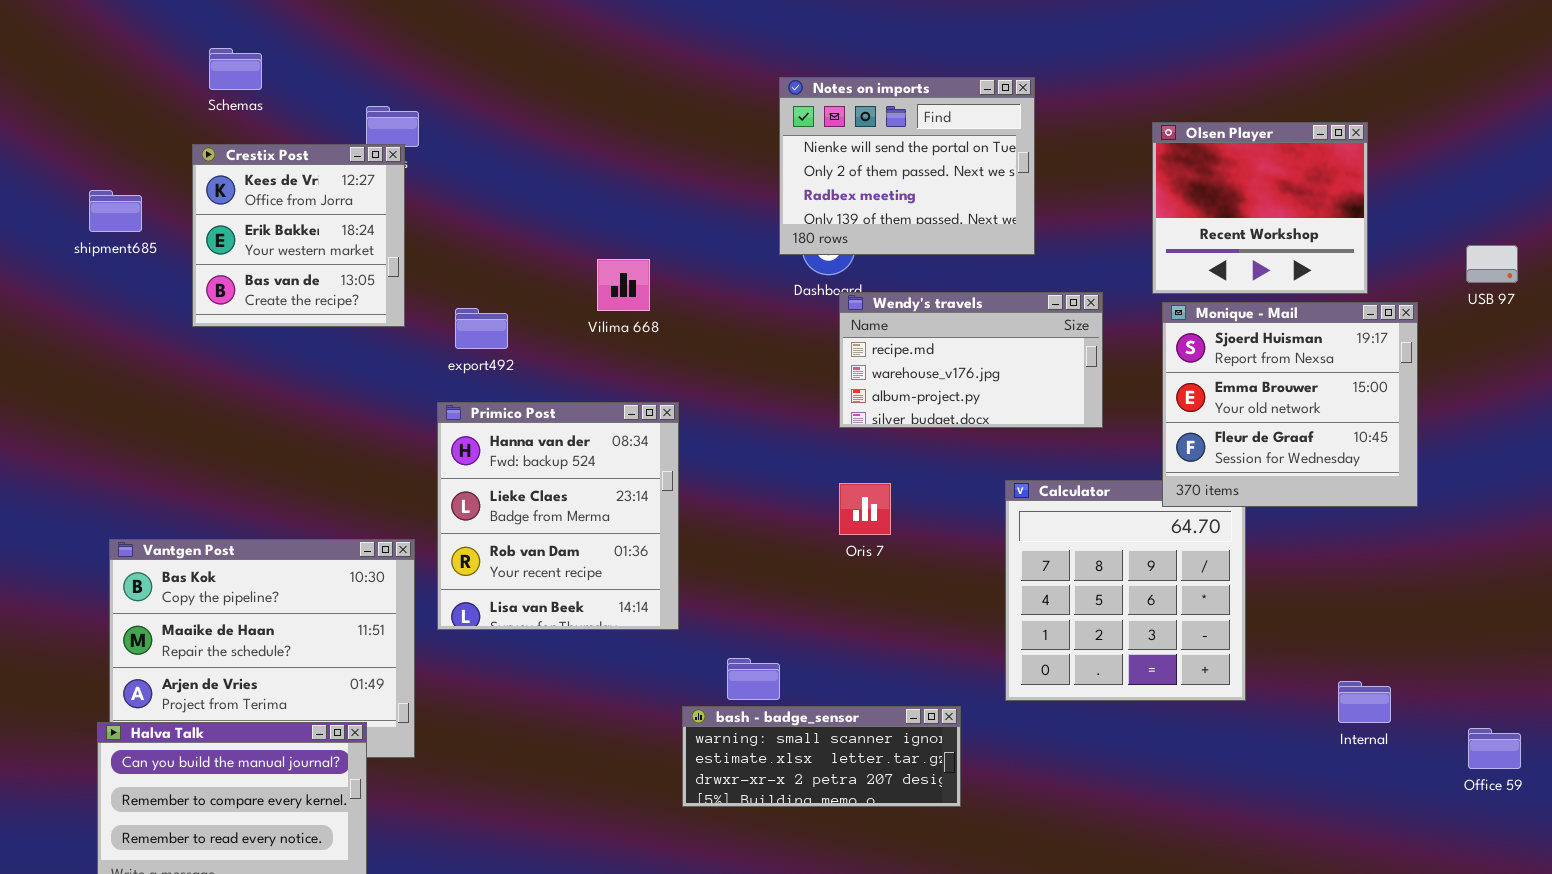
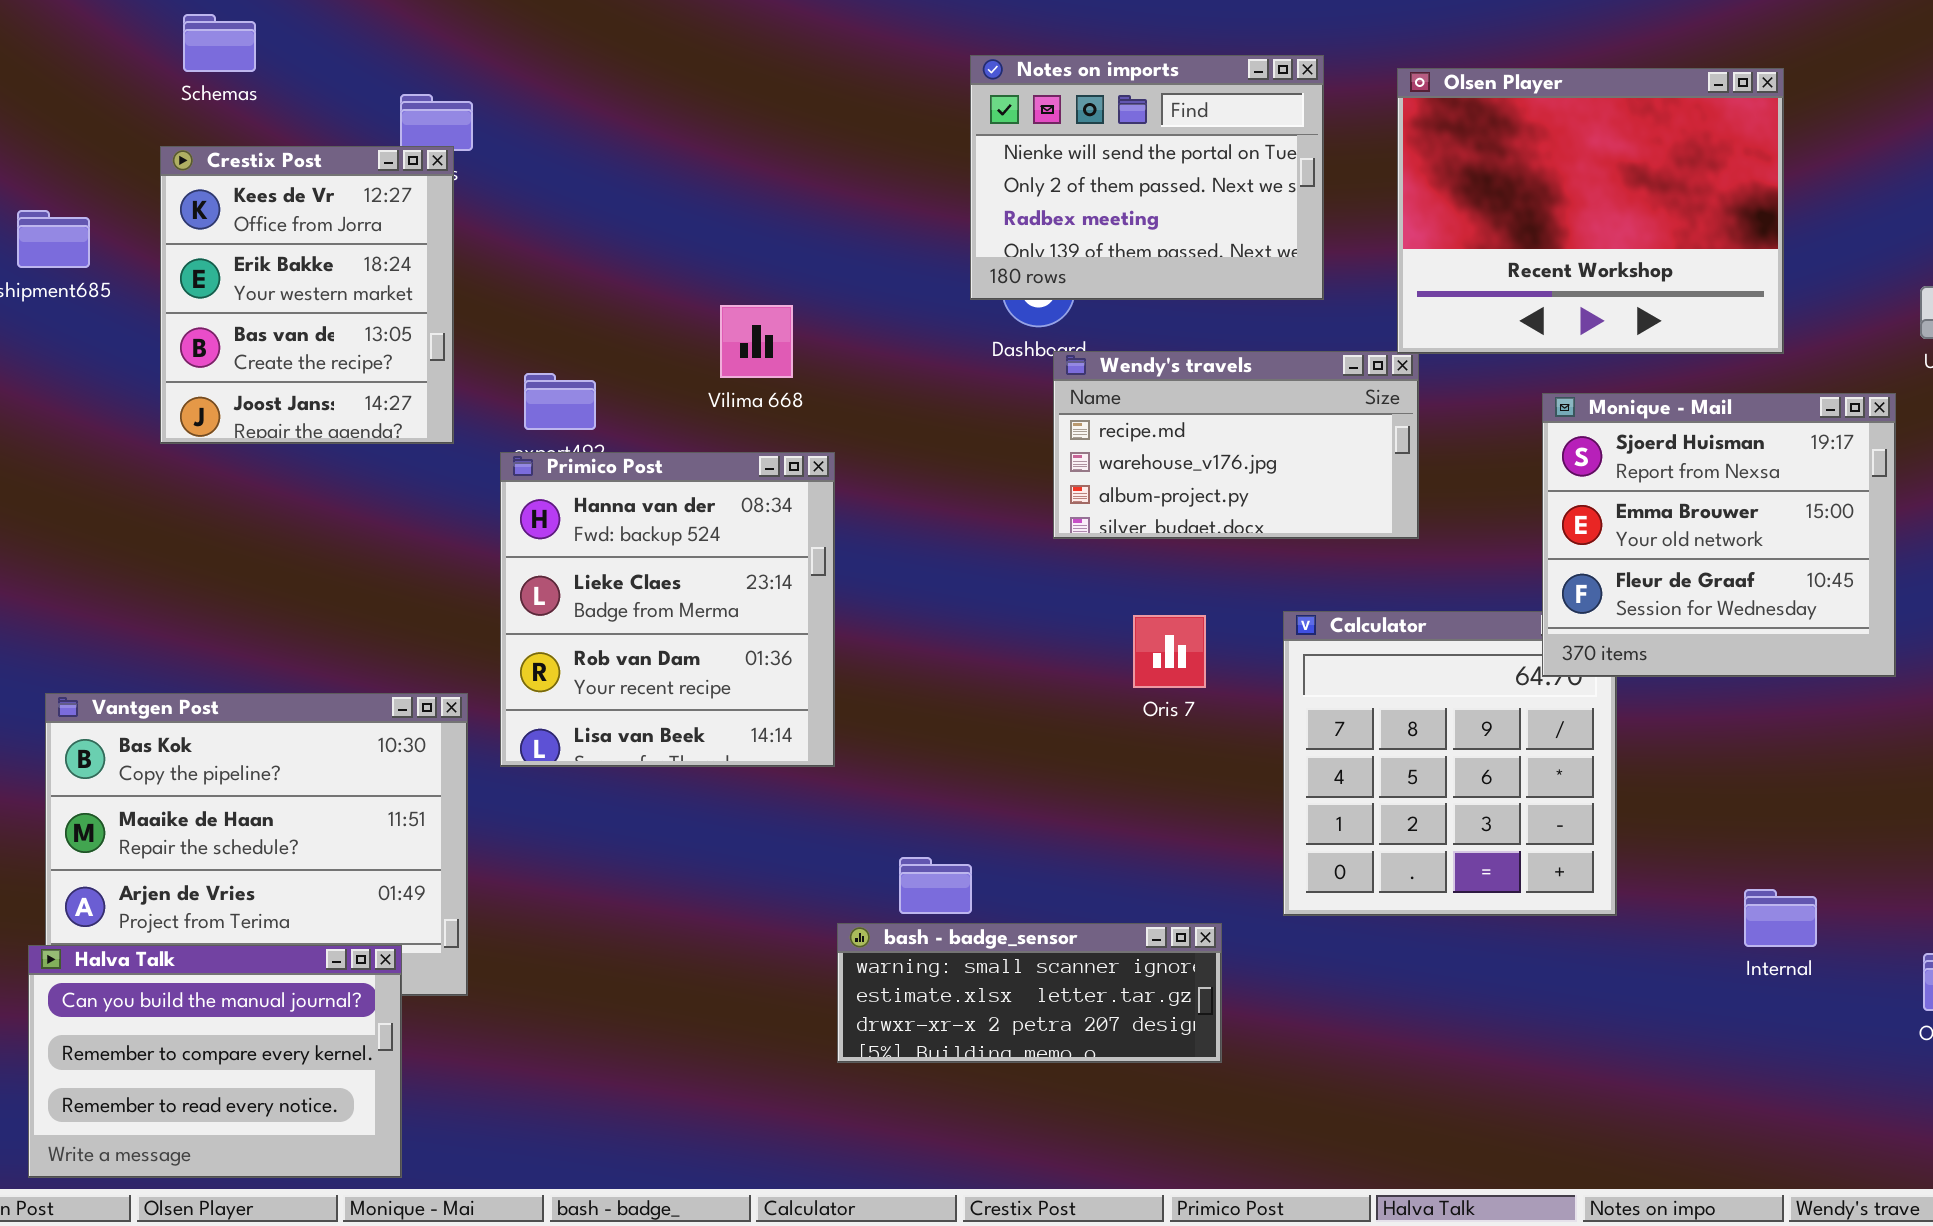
Olsen Player: [1152,122,1368,294] -> [1397,68,1784,354], resized
Crestix Post: [192,144,405,327] -> [160,146,454,444], resized
Monique - Mail: [1162,302,1418,507] -> [1542,393,1896,677], moved
Primico Post: [437,402,679,630] -> [500,452,835,767], moved
Oris 7: [839,483,891,535] -> [1133,615,1206,688], moved

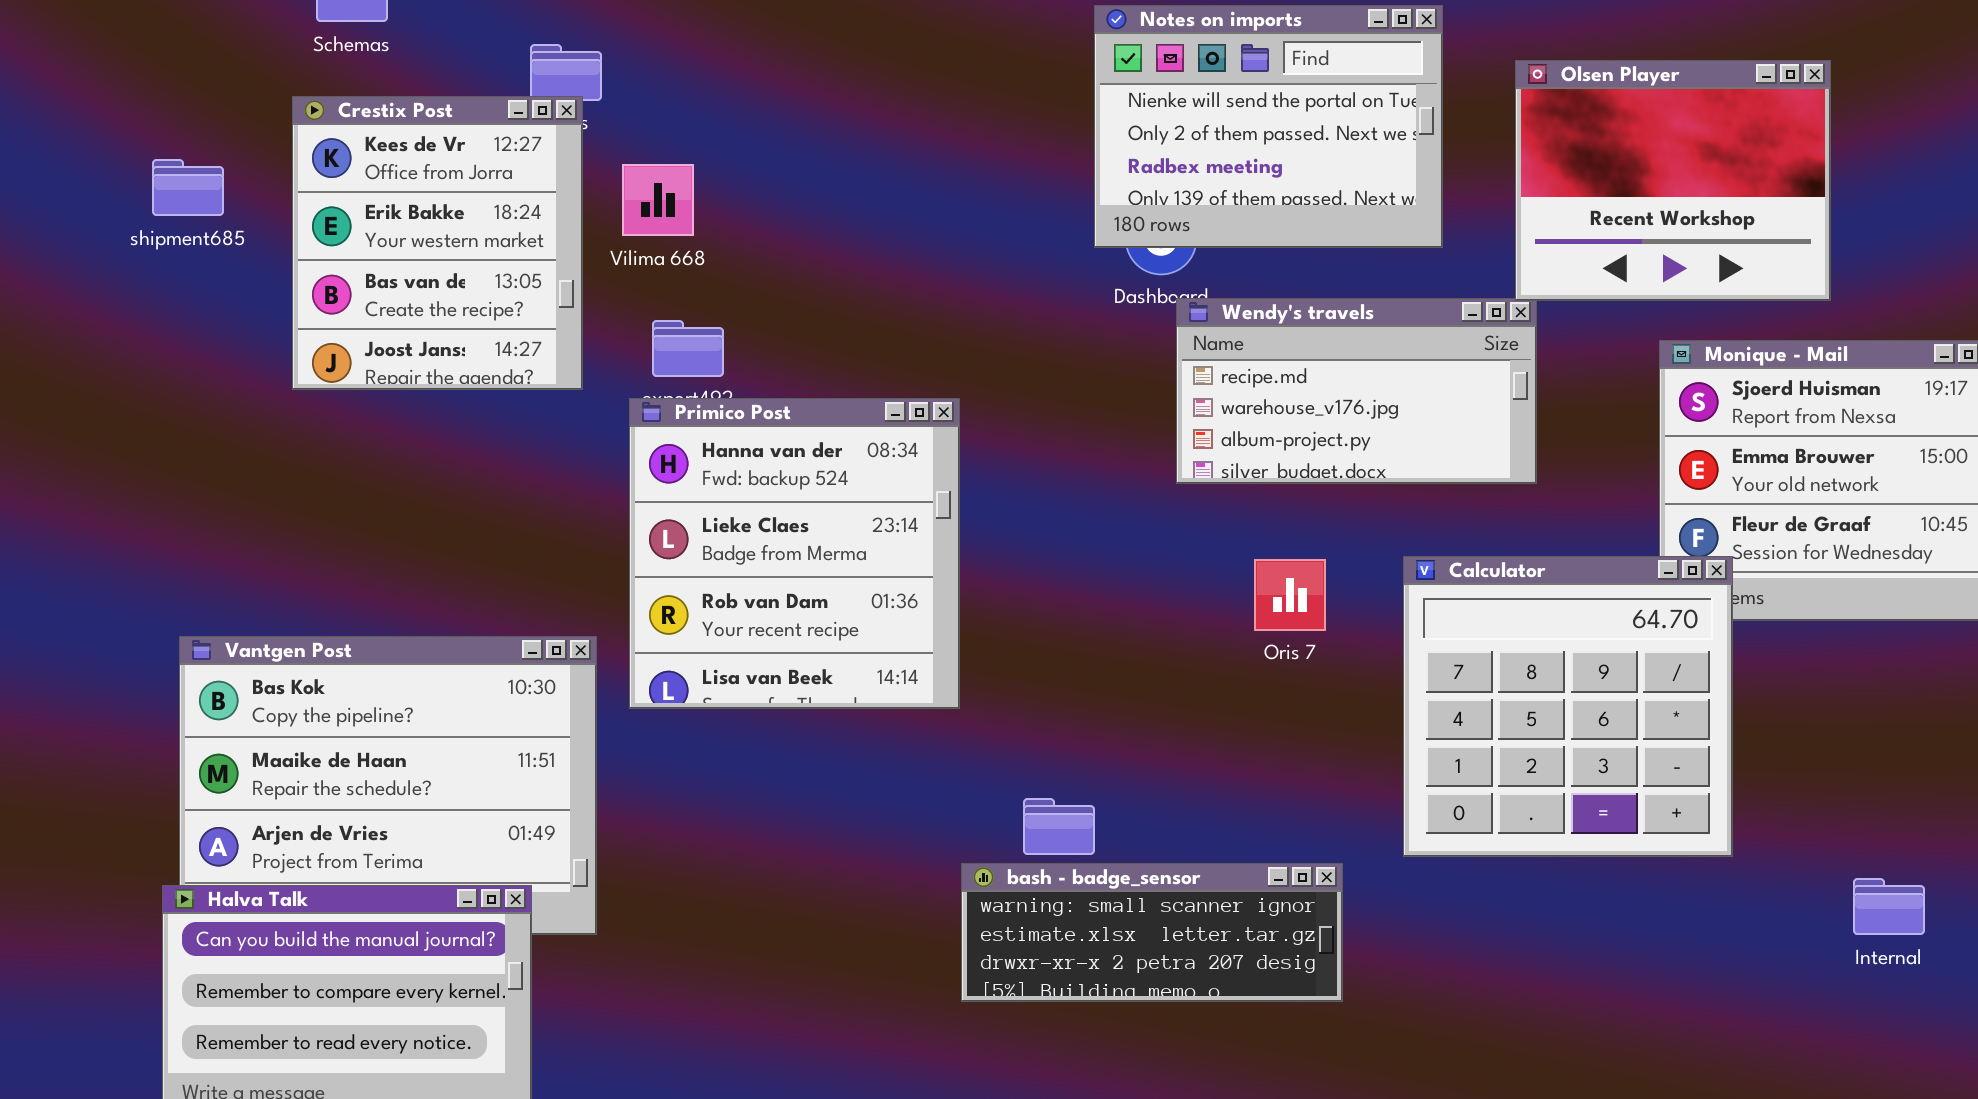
Olsen Player: [1397,68,1784,354] -> [1515,60,1831,301], resized
Vilima 668: [720,305,793,378] -> [622,164,694,236], moved
Calculator: [1283,611,1617,916] -> [1403,556,1733,857], raised
Internal: [1744,889,1817,947] -> [1853,878,1925,935], moved

